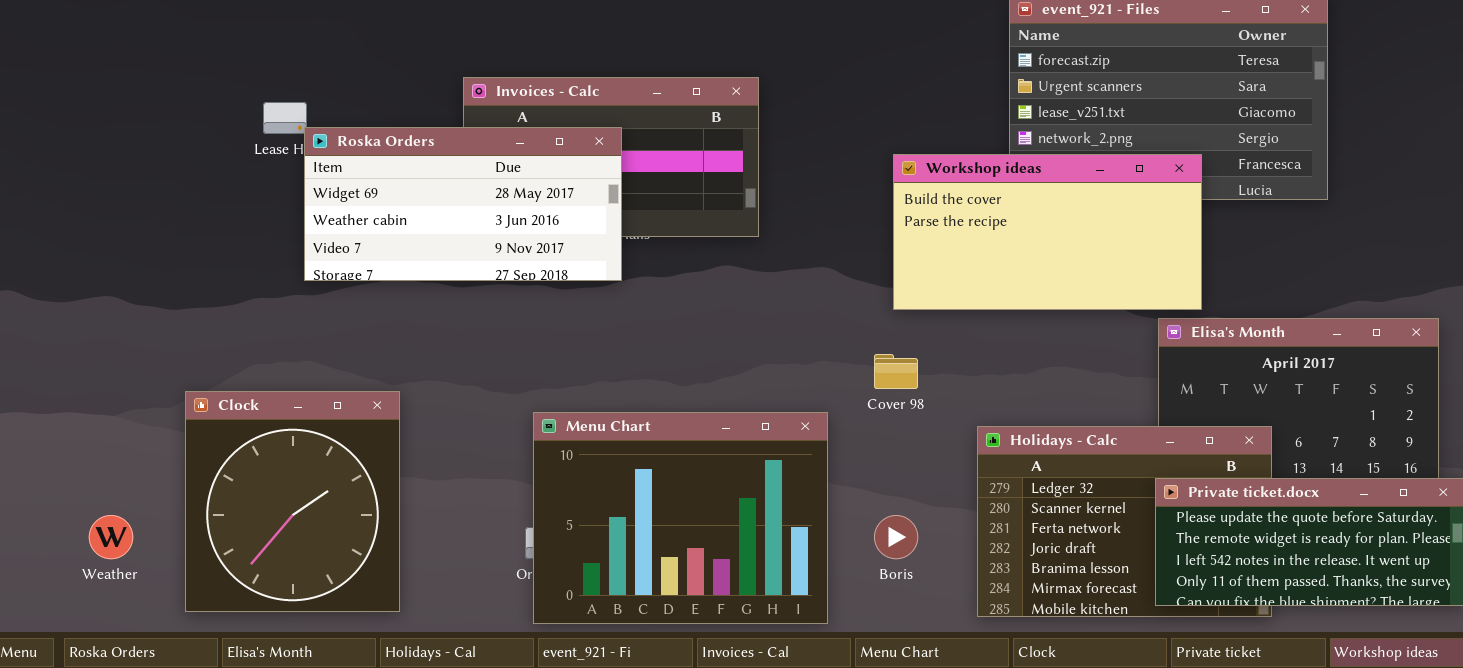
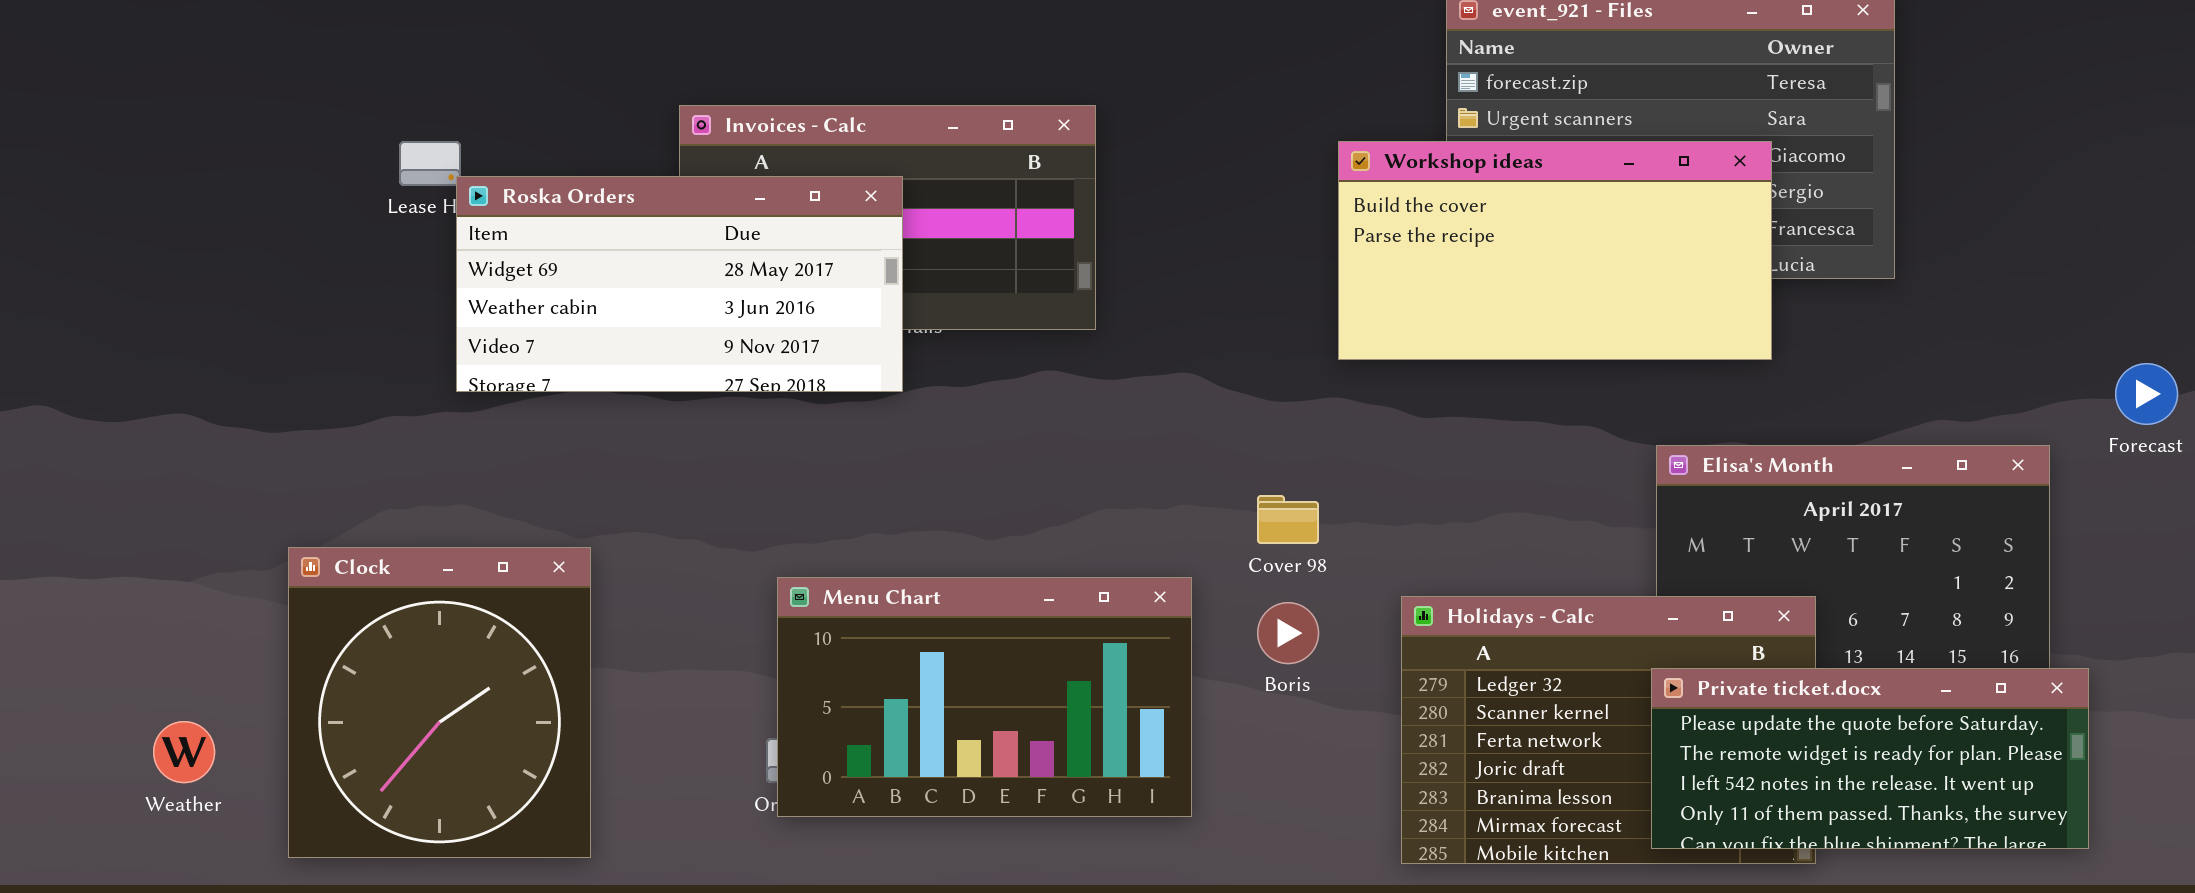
Workshop ideas: [893,154,1202,310] -> [1338,141,1772,360], moved
Menu Chart: [533,412,828,624] -> [777,577,1192,817], resized
Boris: [874,515,918,559] -> [1257,602,1319,664], moved

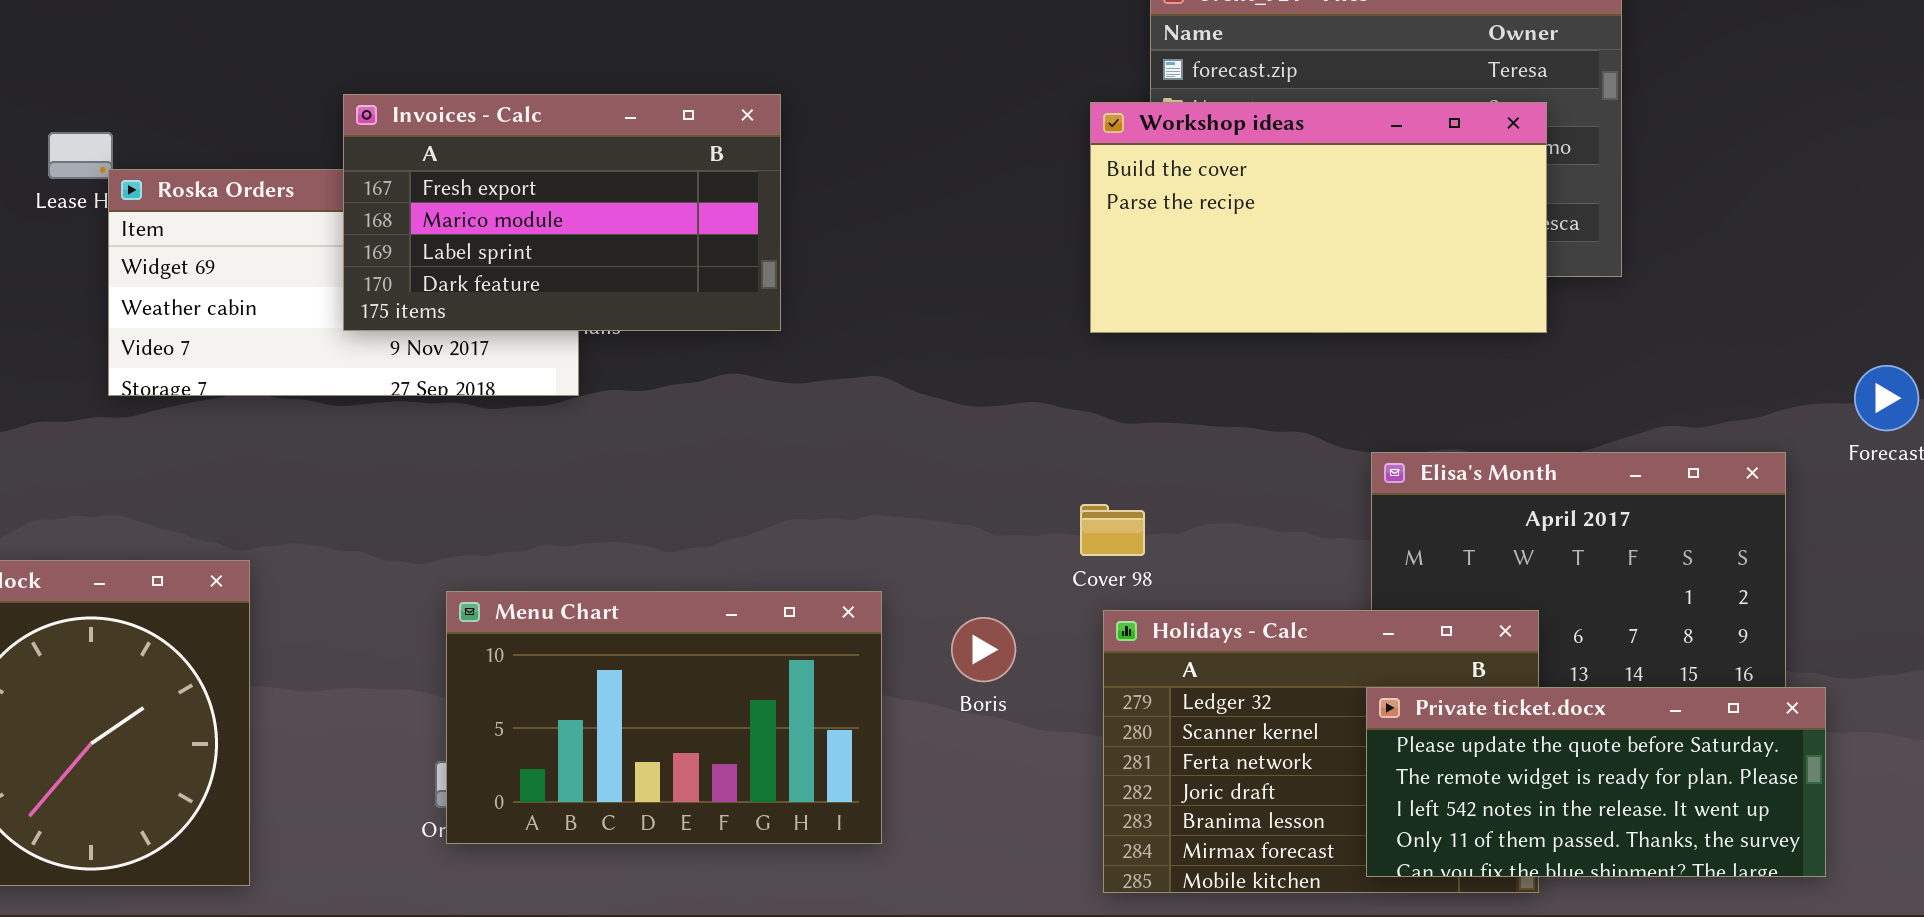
Invoices - Calc: [679,105,1096,330] -> [343,94,781,331], raised
Workshop ideas: [1338,141,1772,360] -> [1090,102,1547,333], moved
Cover 98: [1257,495,1319,544] -> [1080,504,1145,556], moved

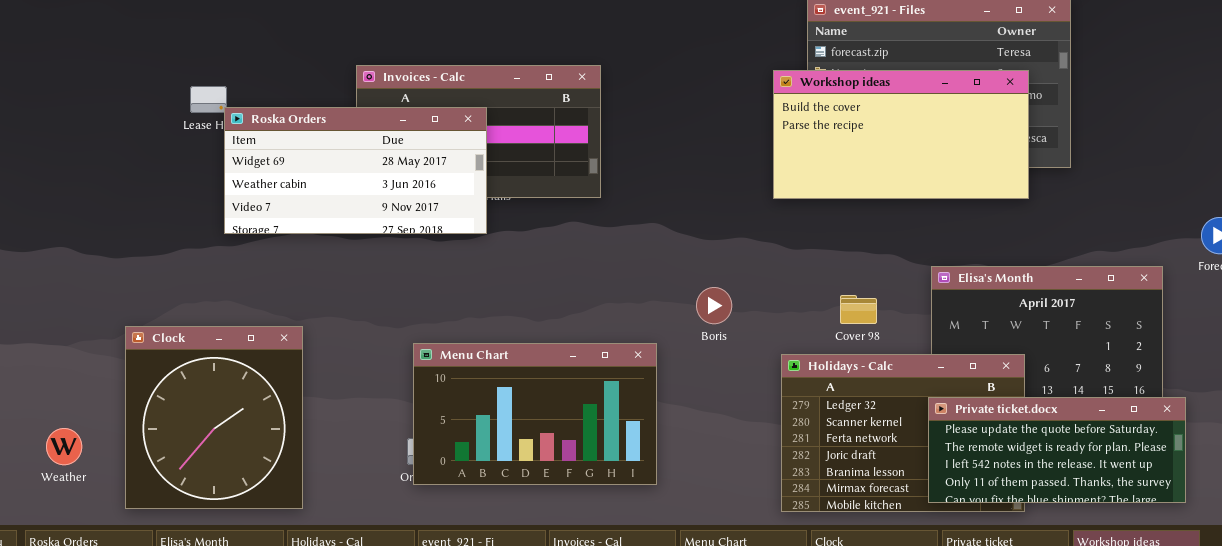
Roska Orders: [108,169,579,396] -> [224,107,487,234], raised
Cover 98: [1080,504,1145,556] -> [840,295,877,324], moved
Boris: [951,617,1016,682] -> [696,287,732,324], moved

